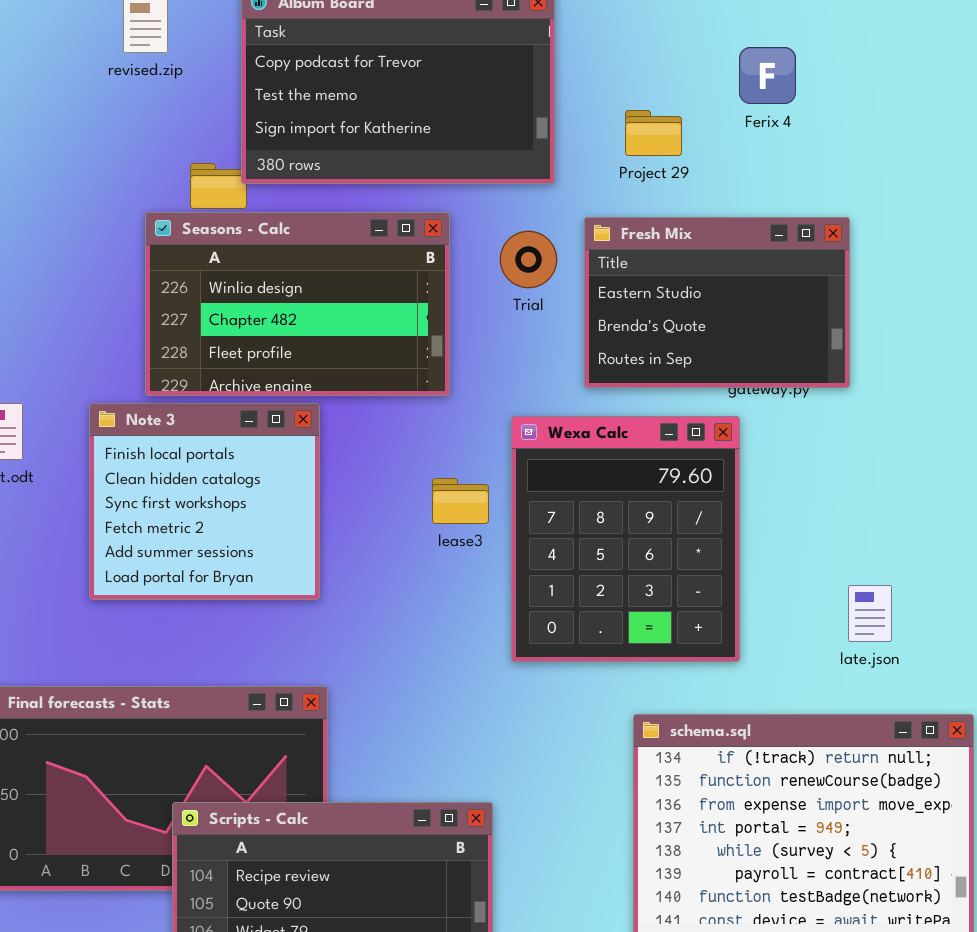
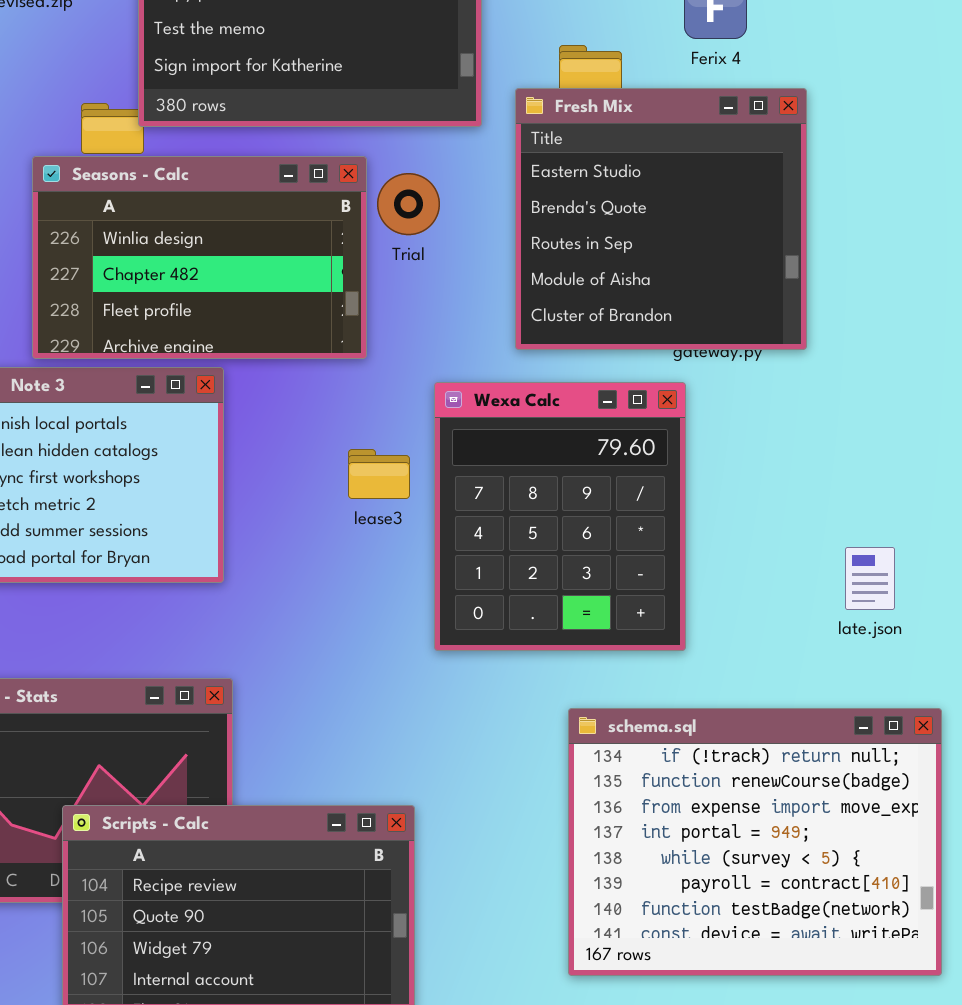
Fresh Mix: [584,217,850,388] -> [515,88,807,350], resized
Trial: [500,231,557,288] -> [377,173,440,235], moved
late.json: [848,585,892,642] -> [845,547,895,610], moved

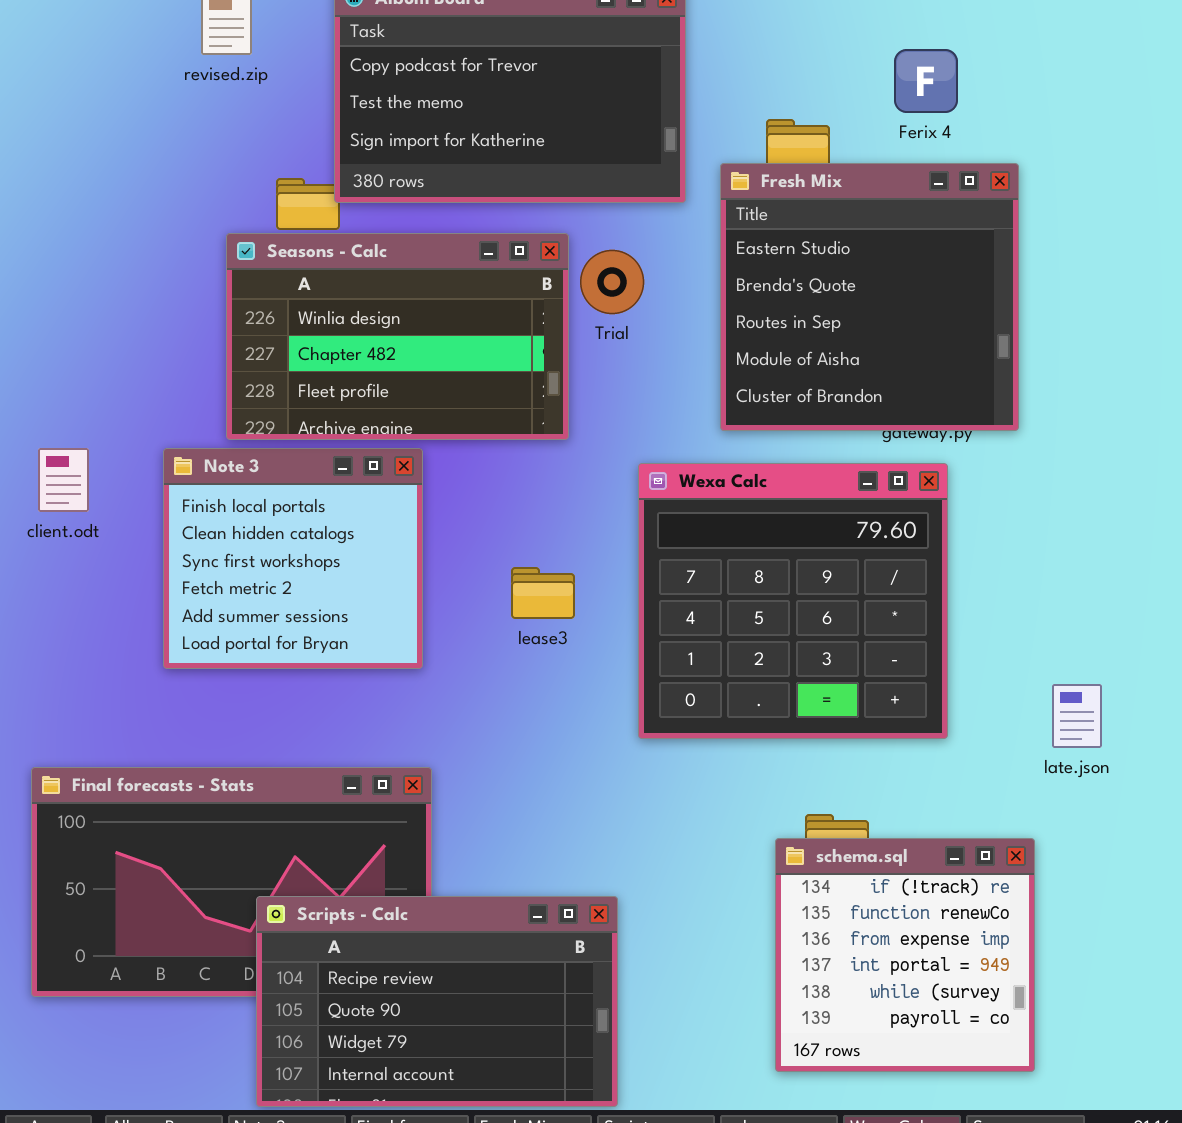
Wexa Calc: [434,382,686,651] -> [638,463,948,739], resized
lease3: [348,449,410,499] -> [511,567,575,619], moved
late.json: [845,547,895,610] -> [1052,684,1102,748], moved
schema.sql: [568,708,942,976] -> [775,838,1035,1072], resized

